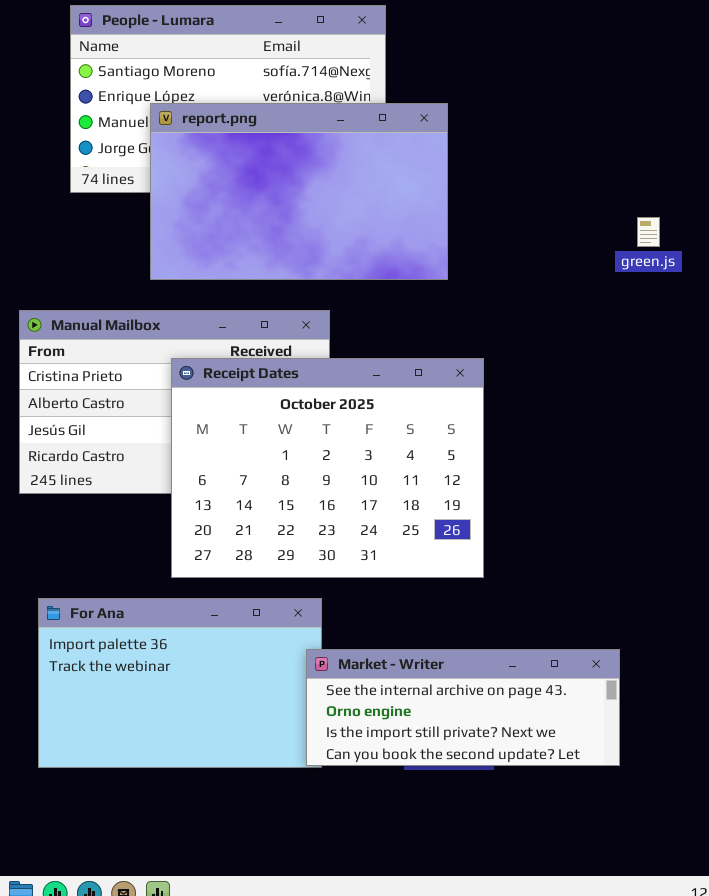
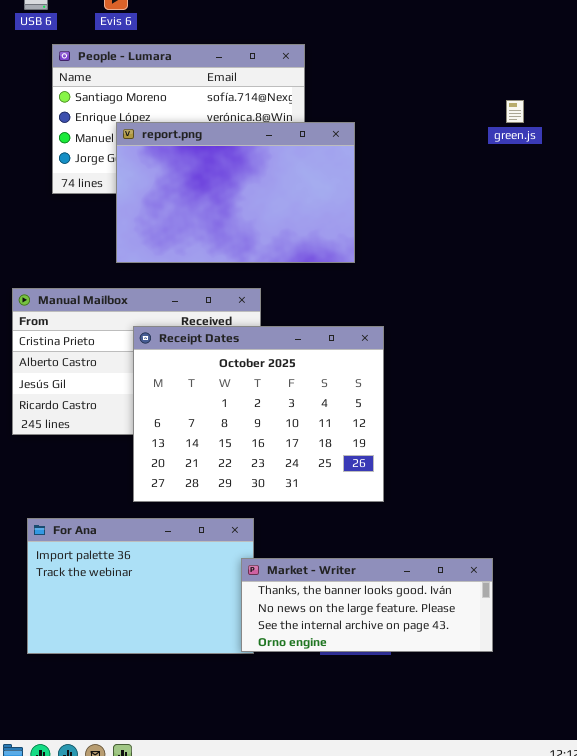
green.js: [637,217,660,247] -> [506,100,524,123], moved
Market - Writer: [306,649,620,766] -> [241,558,493,652], scrolled up 2 rows

